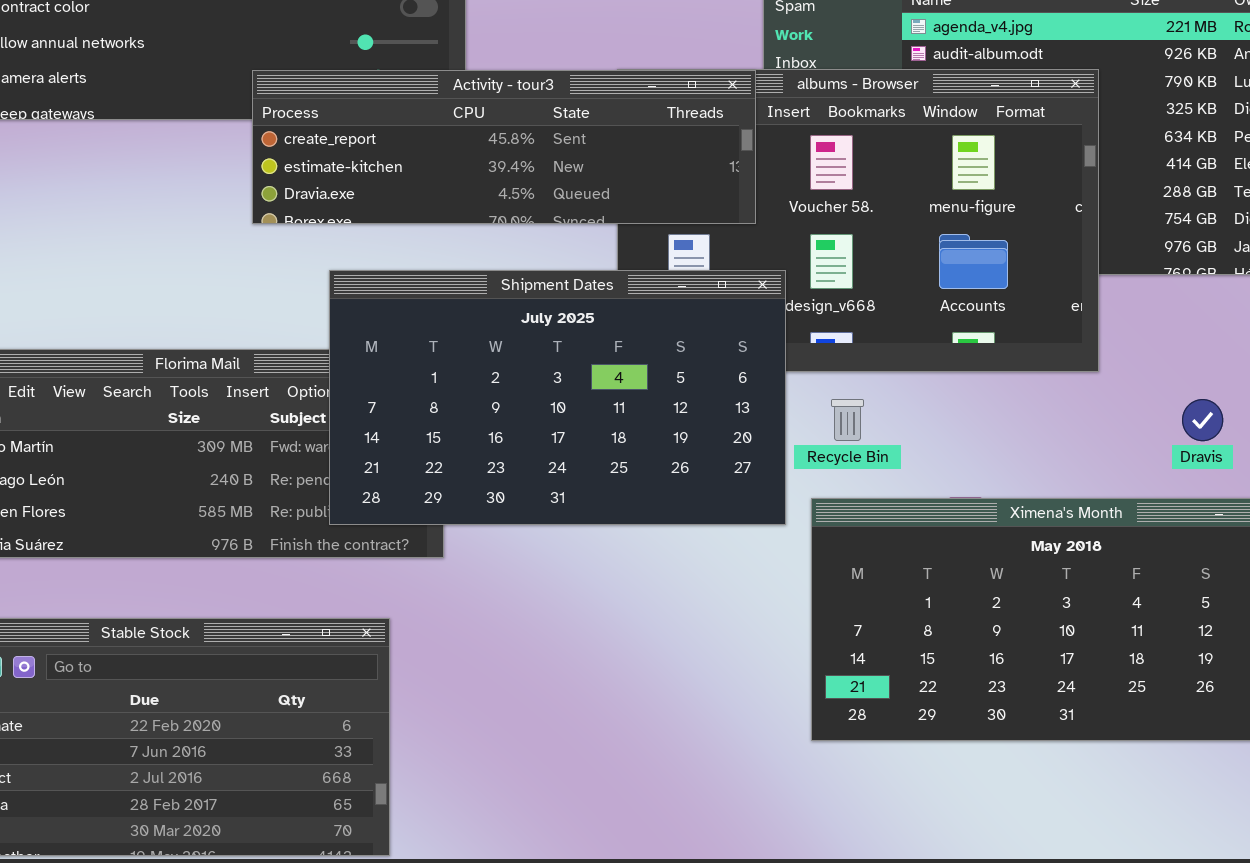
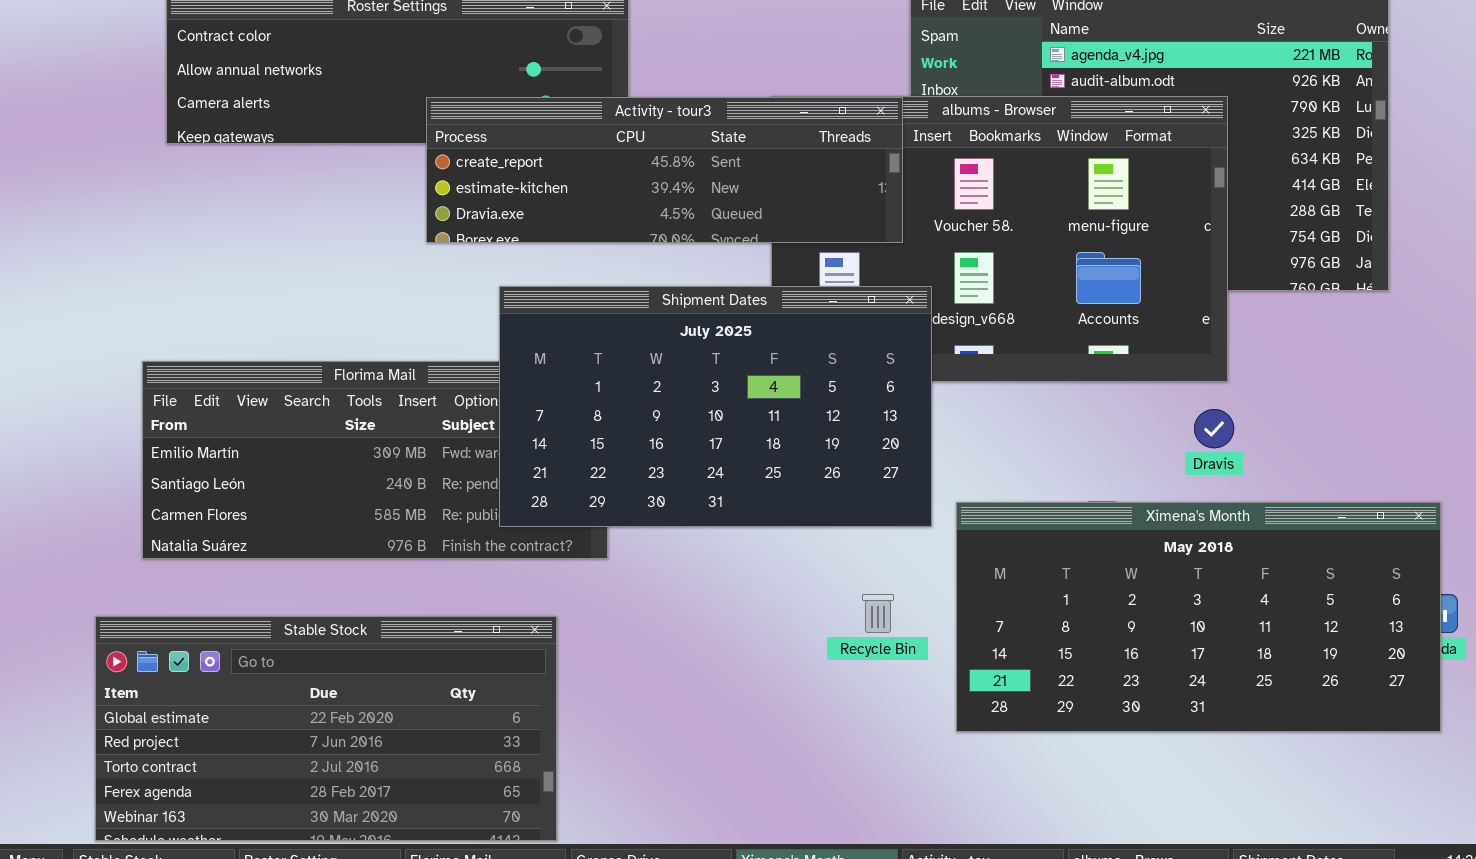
Recycle Bin: [831,399,864,441] -> [862,594,894,633], moved
Dravis: [1182,399,1223,441] -> [1194,409,1234,448], moved

